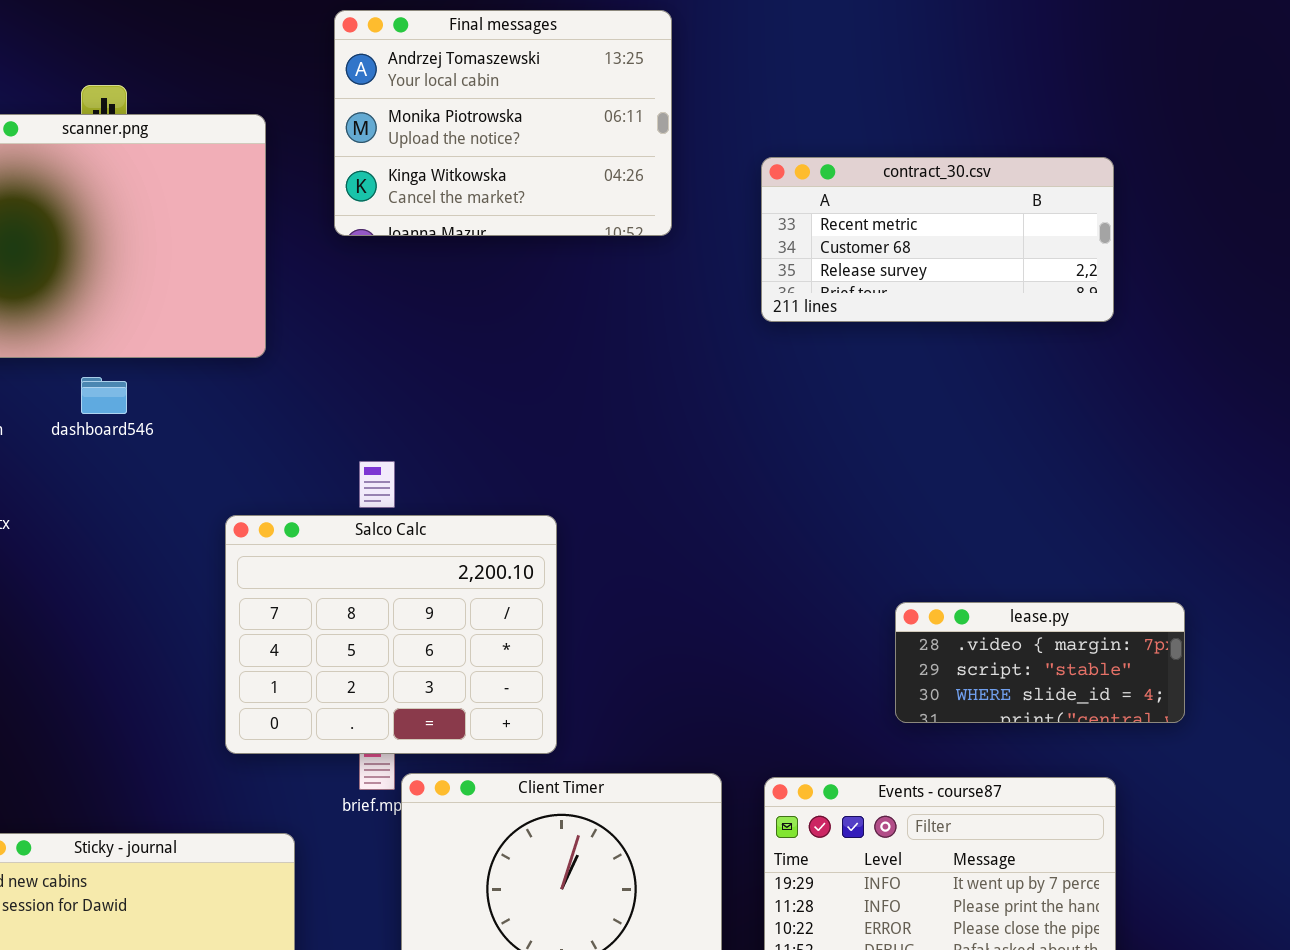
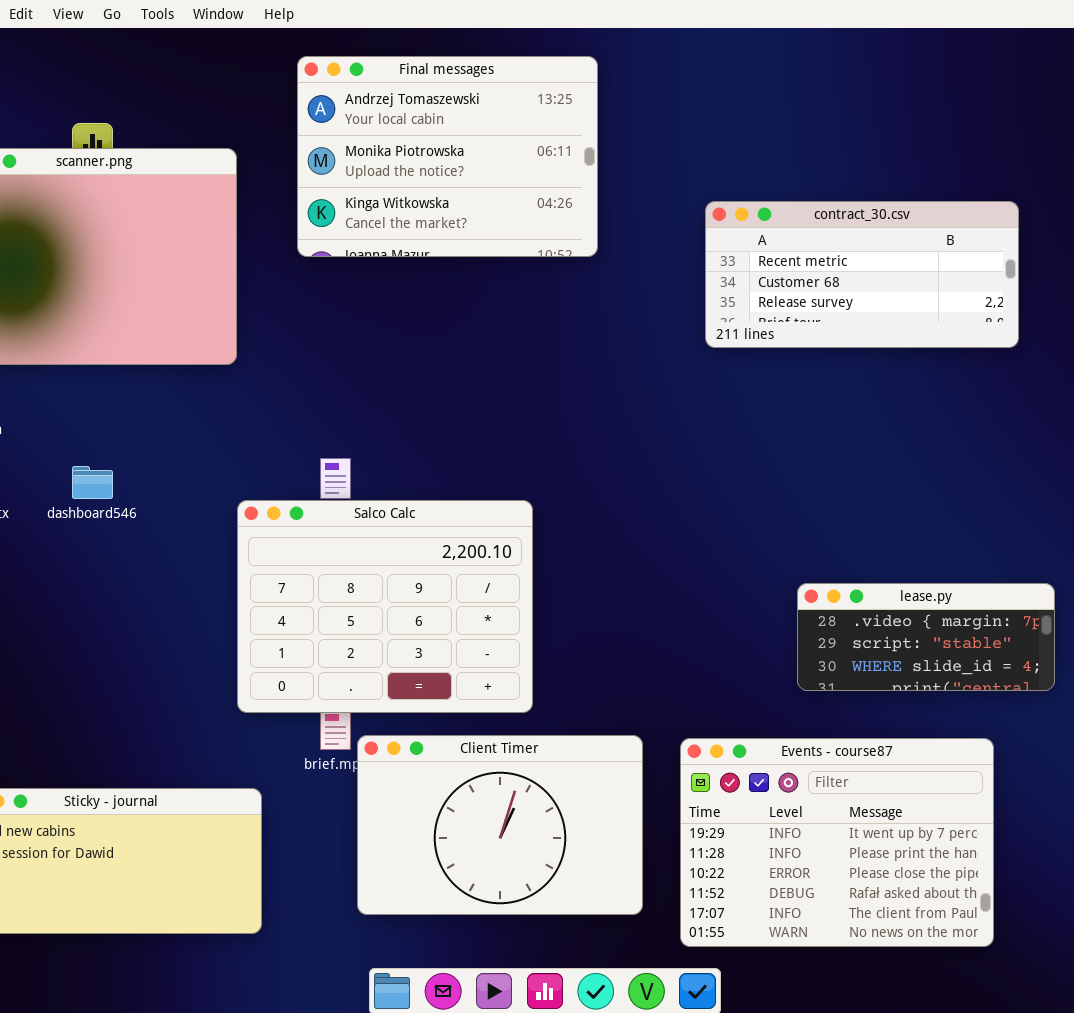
contract_30.csv: [761,157,1114,322] -> [705,201,1019,348], moved
dashboard546: [81,377,127,414] -> [72,466,113,499], moved
Salco Calc: [225,515,557,754] -> [237,500,533,713], moved

